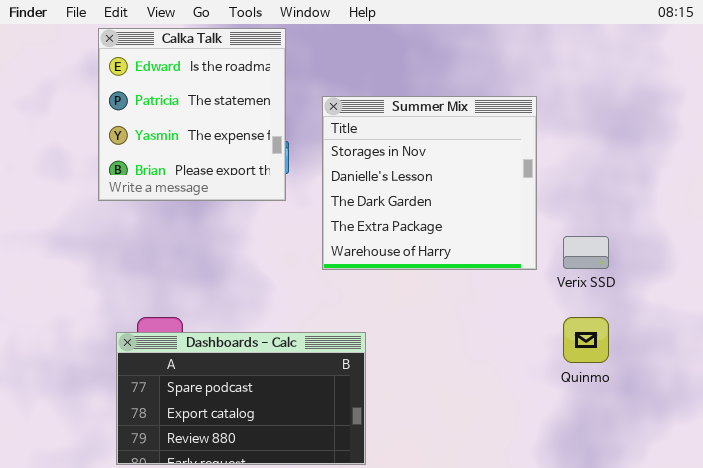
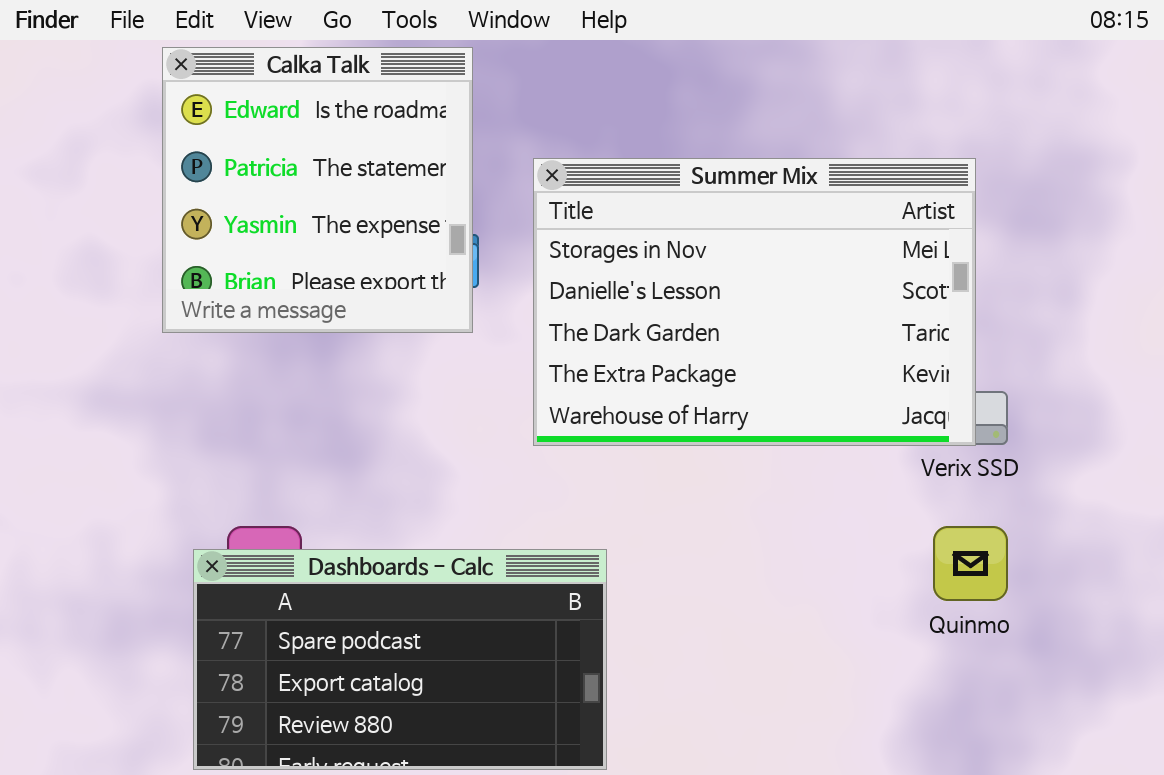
Summer Mix: [322,96,537,270] -> [533,158,976,446], resized

